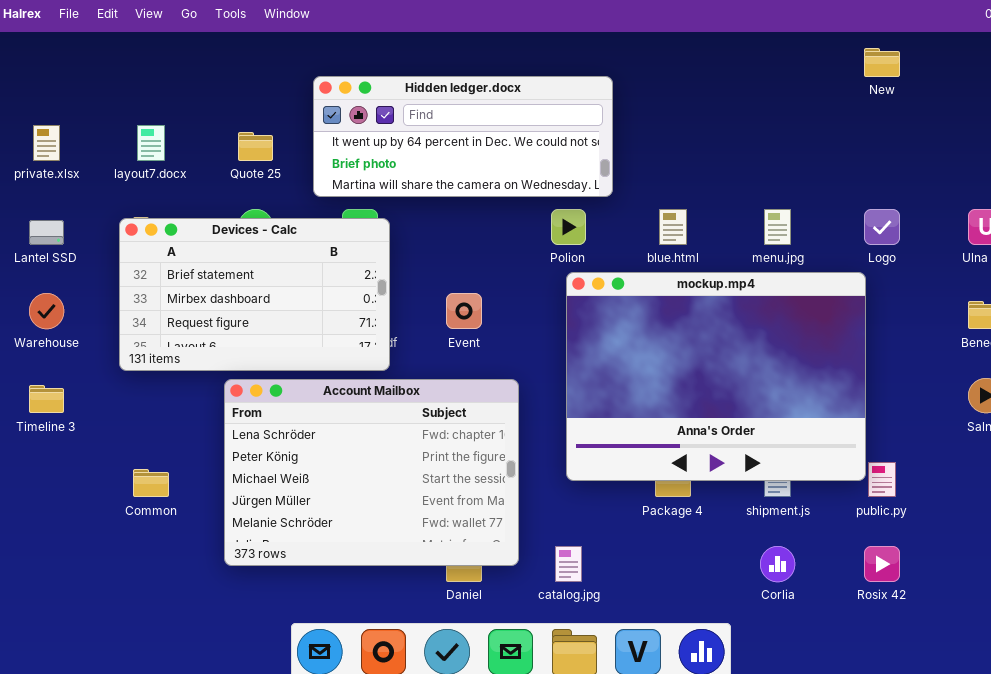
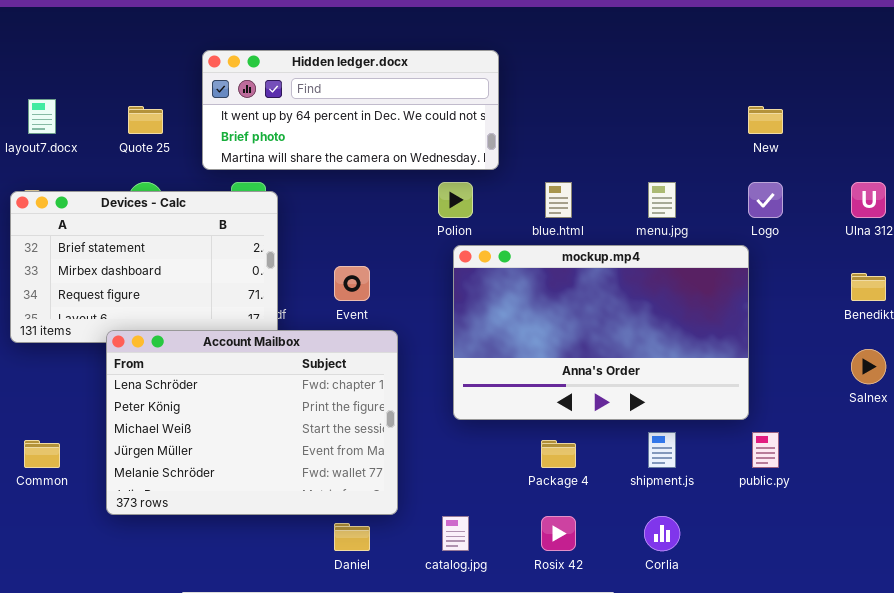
New: [864,48,900,77] -> [748,106,783,134], moved
mockup.mp4: [566,272,866,481] -> [453,245,749,420], resized
Account Mailbox: [224,379,519,566] -> [106,330,398,515], moved
Rosix 42: [864,546,900,582] -> [541,516,576,551], moved

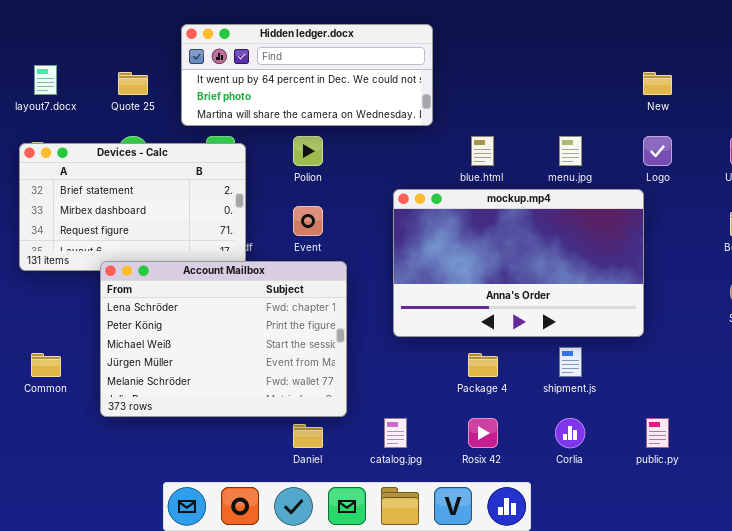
Polion: [438,182,473,218] -> [293,136,323,166], moved
public.py: [752,432,779,468] -> [646,418,669,448], moved

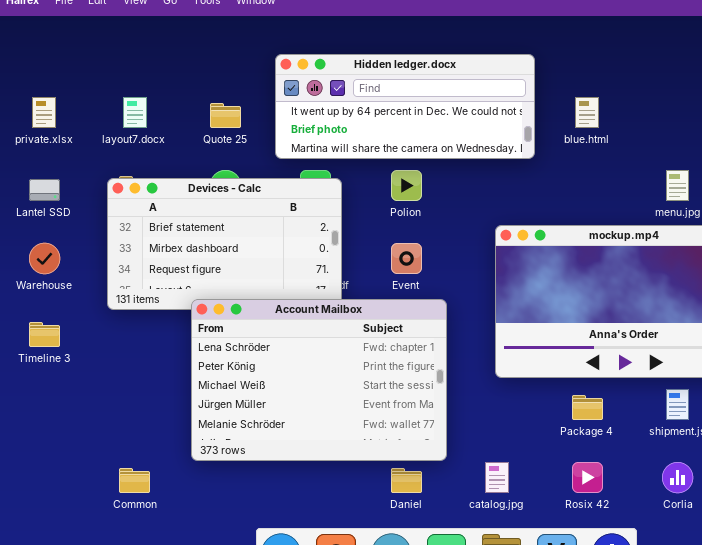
blue.html: [471,136,494,166] -> [575,97,599,128], moved
Common: [31,353,61,377] -> [119,468,150,493], moved

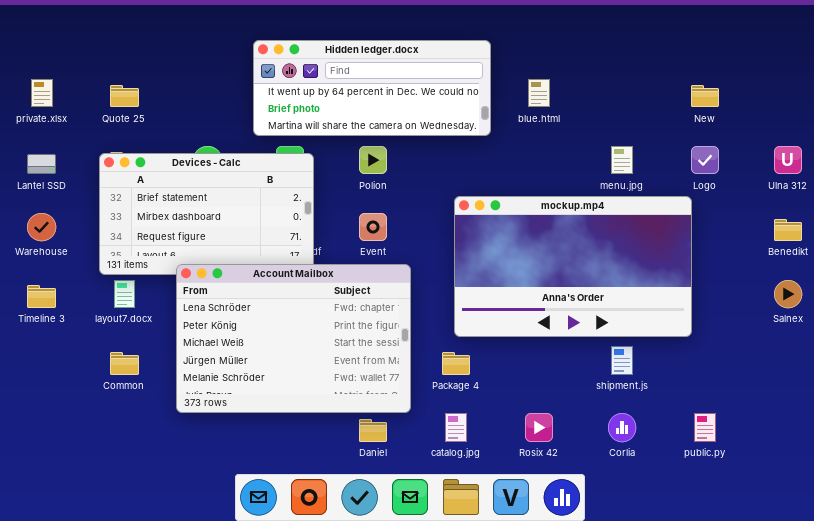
layout7.docx: [123,97,147,128] -> [114,280,135,308], moved
Quote 25: [210,103,241,128] -> [110,85,139,107], moved
Package 4: [572,395,603,420] -> [442,352,470,375], moved
Common: [119,468,150,493] -> [110,352,139,375], moved

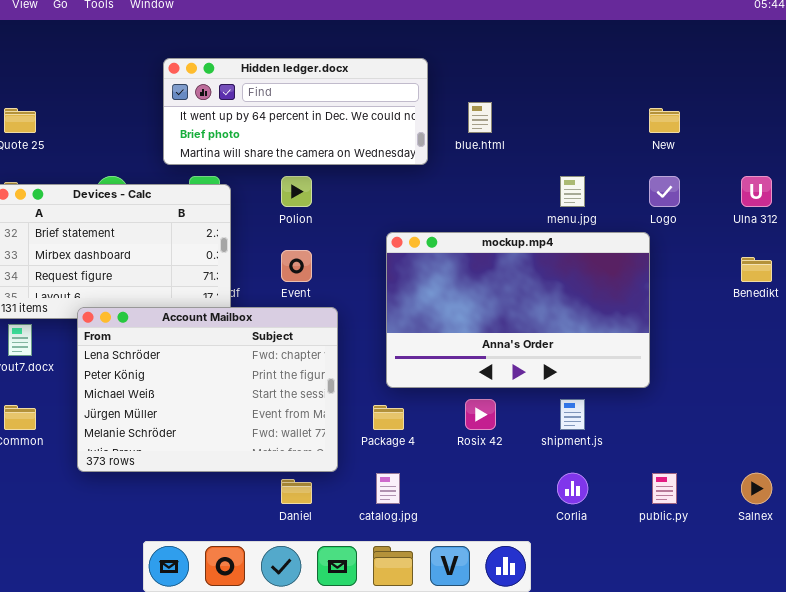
Salnex: [774,280,802,308] -> [741,473,772,504], moved
Rosix 42: [525,413,553,442] -> [465,399,496,430], moved

